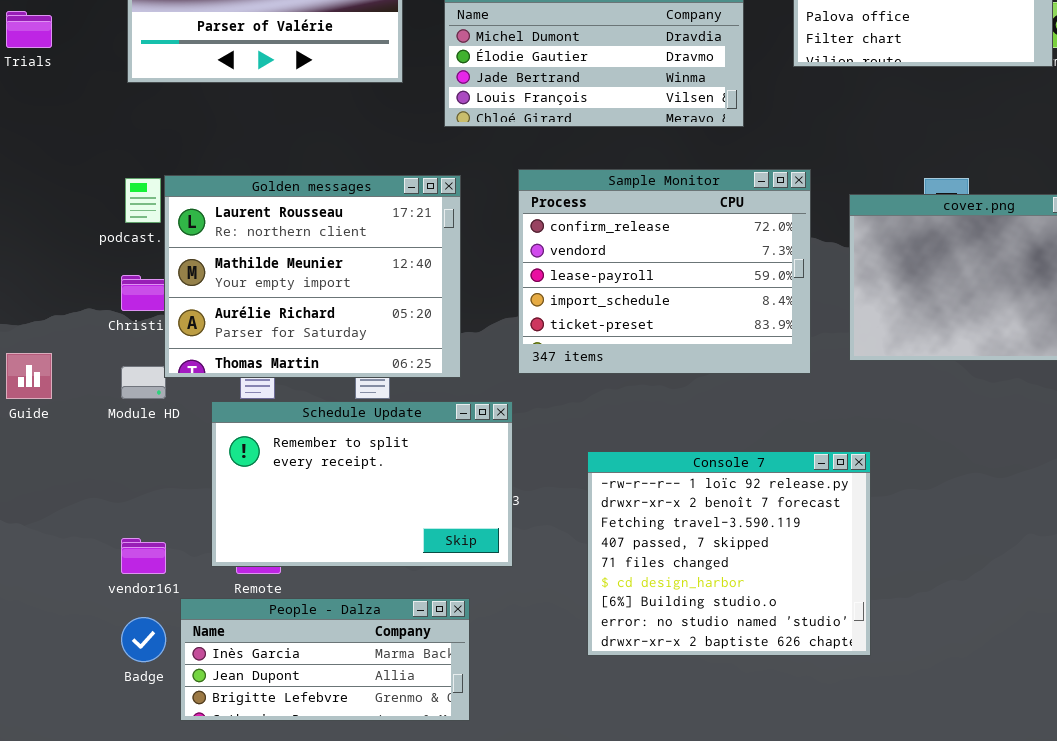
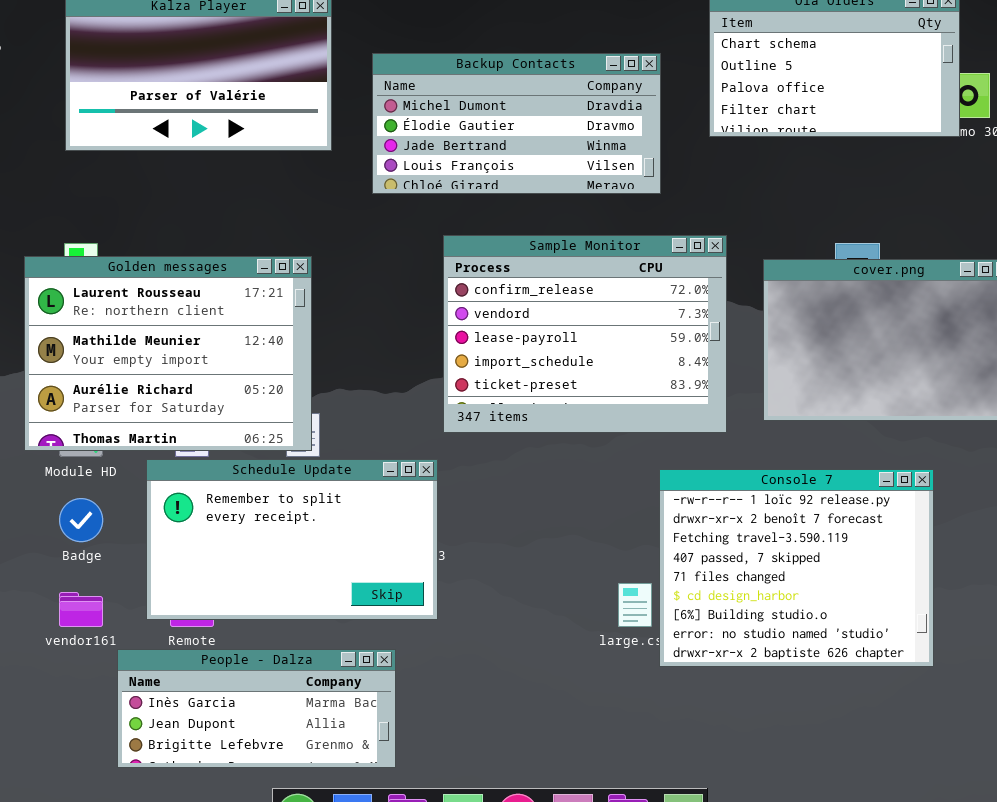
Golden messages: [164,175,461,378] -> [24,256,312,451], moved
Console 7: [587,451,871,656] -> [659,469,934,667], moved
Badge: [121,617,166,662] -> [59,498,103,542], moved

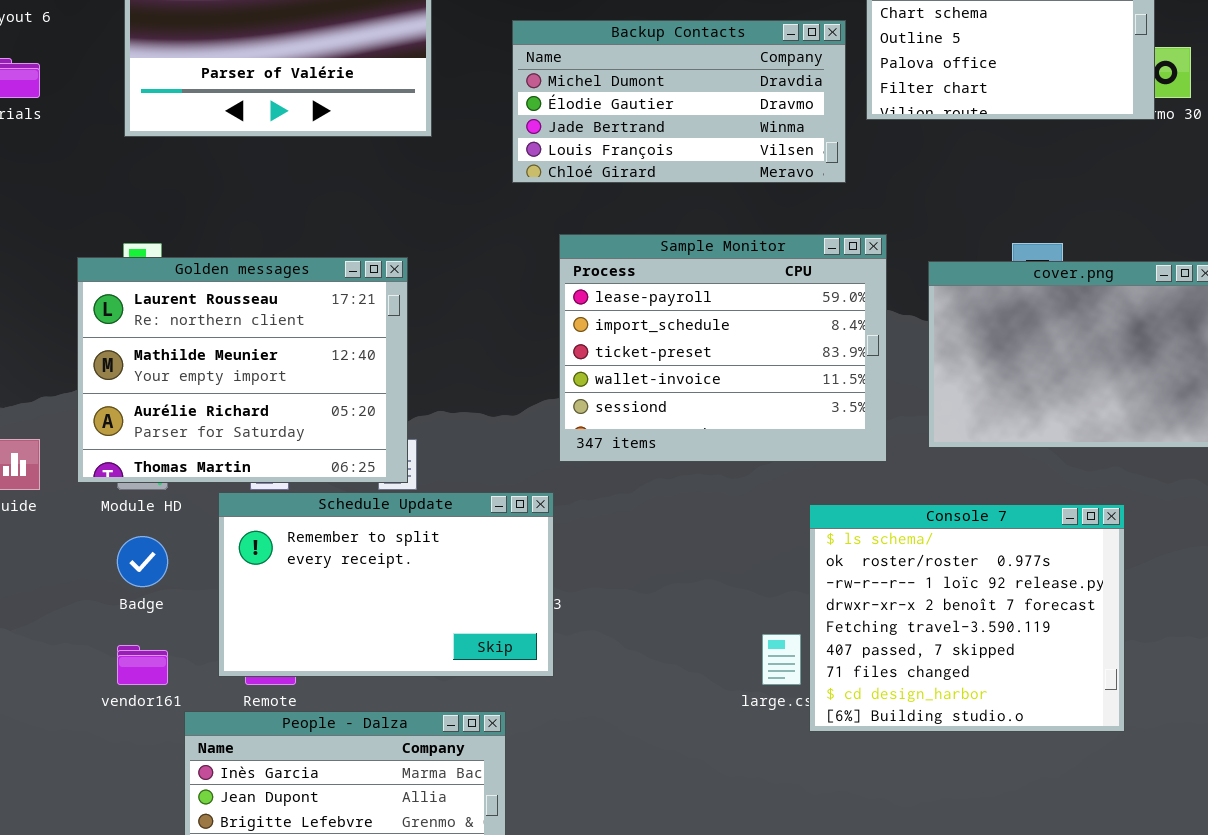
Backup Contacts: [372,53,661,194] -> [512,20,846,183], moved
Sample Monitor: [443,235,727,433] -> [559,234,887,462], scrolled down 2 rows
Console 7: [659,469,934,667] -> [809,504,1125,732], scrolled up 2 rows

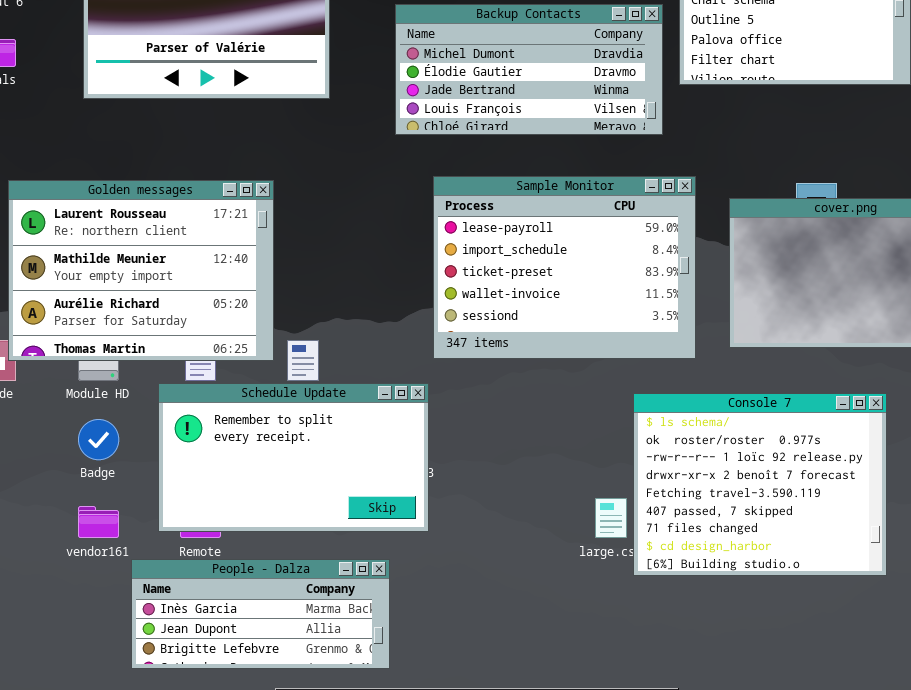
Golden messages: [77,257,408,483] -> [8,180,274,361], moved

